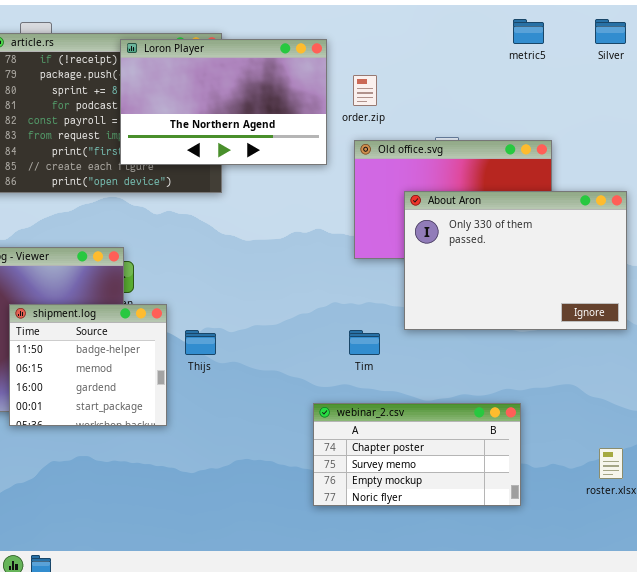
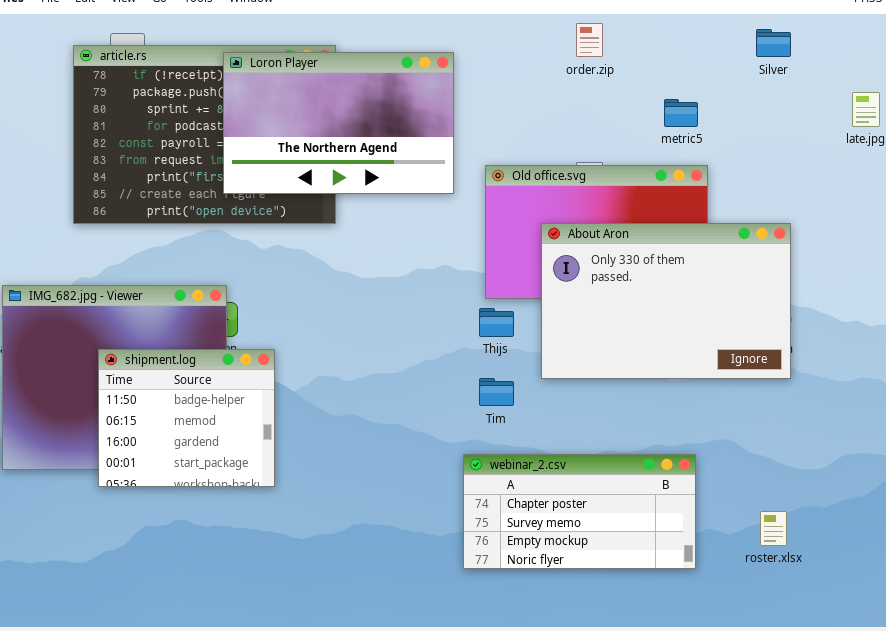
metric5: [513,19,544,44] -> [664,99,698,127], moved
order.zip: [353,75,377,106] -> [576,23,603,57], moved
Thijs: [185,330,216,355] -> [479,308,514,337], moved
webinar_2.csv: [313,403,521,506] -> [463,454,696,569], moved

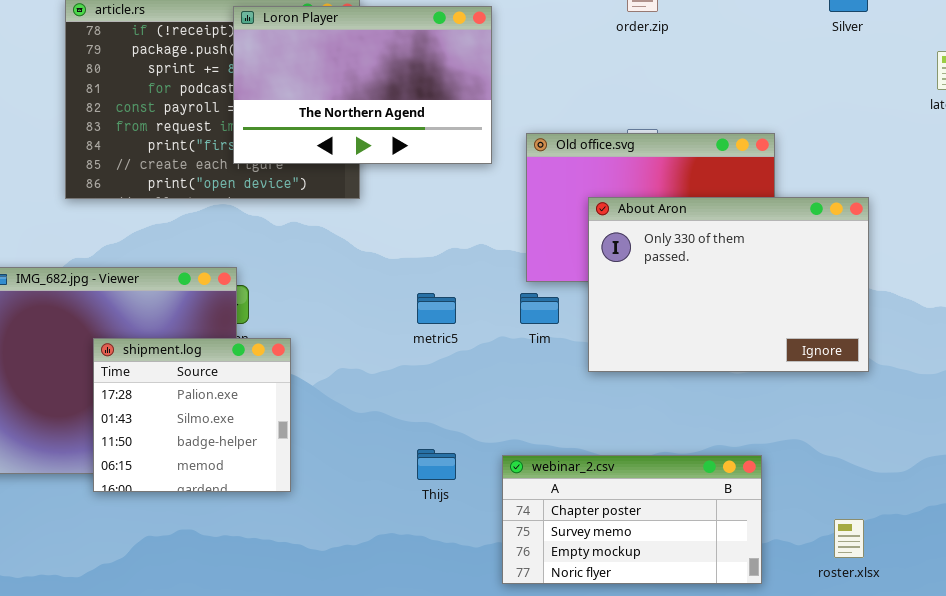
metric5: [664,99,698,127] -> [417,293,456,324], moved
Thijs: [479,308,514,337] -> [417,449,456,480], moved
shipment.log: [98,349,275,487] -> [93,338,291,492], scrolled up 2 rows
Tim: [479,378,514,406] -> [520,293,559,324], moved

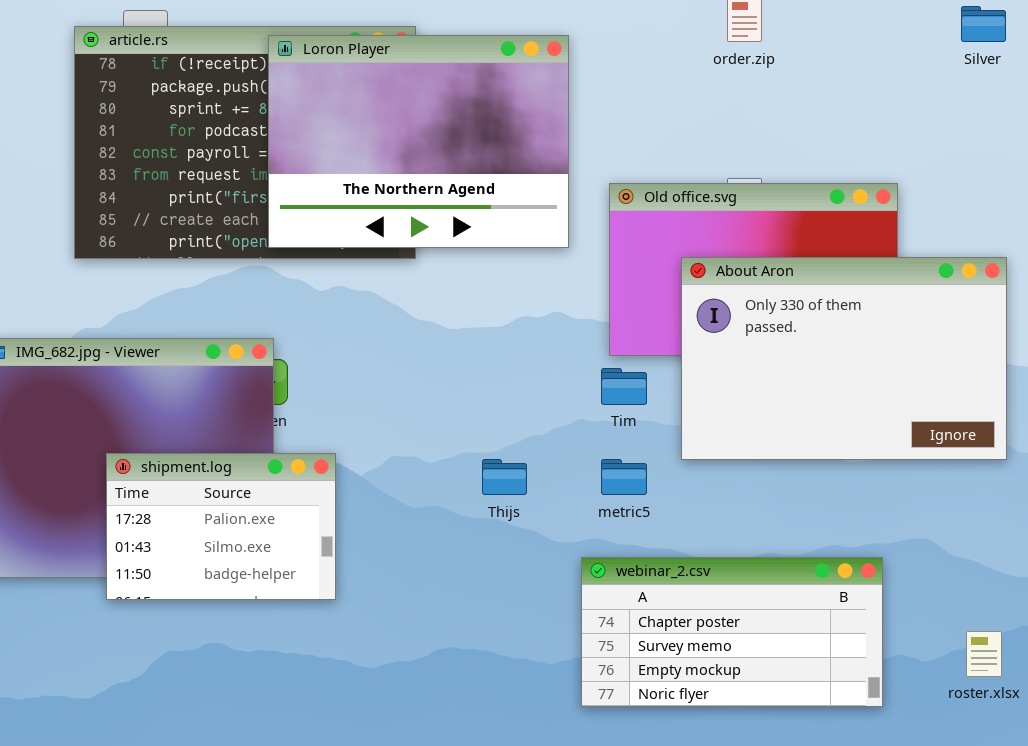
Loron Player: [233,6,492,164] -> [268,35,569,248], resized
metric5: [417,293,456,324] -> [601,459,647,495], moved
shipment.log: [93,338,291,492] -> [106,453,336,600], resized
Thijs: [417,449,456,480] -> [482,459,527,495], moved

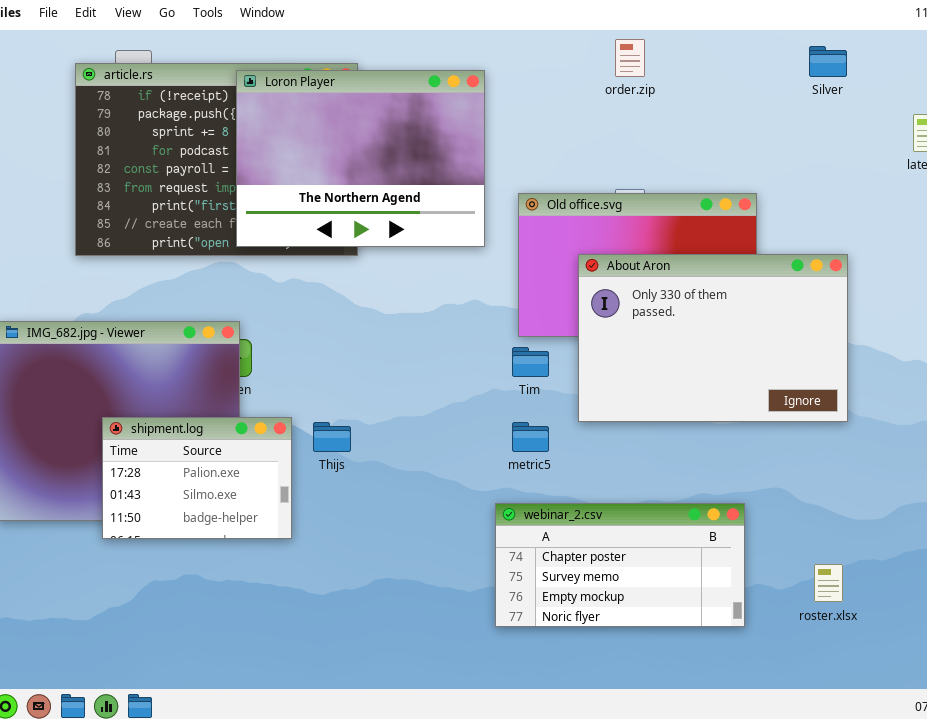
Thijs: [482,459,527,495] -> [313,422,351,452], moved

